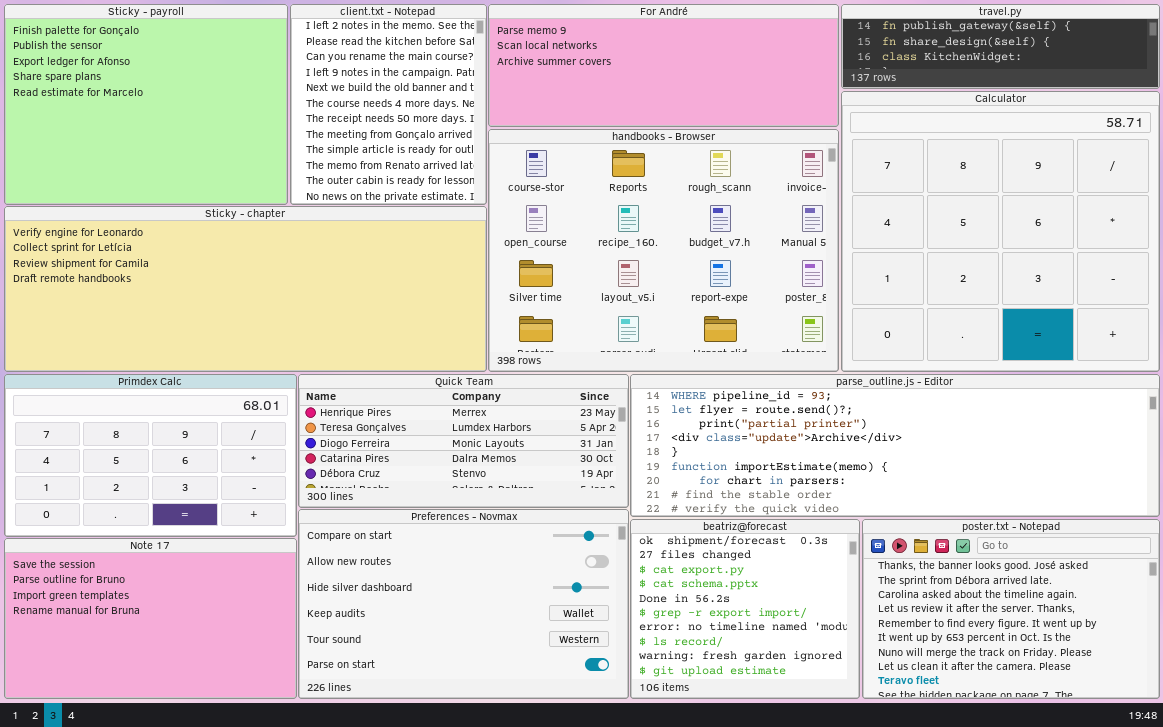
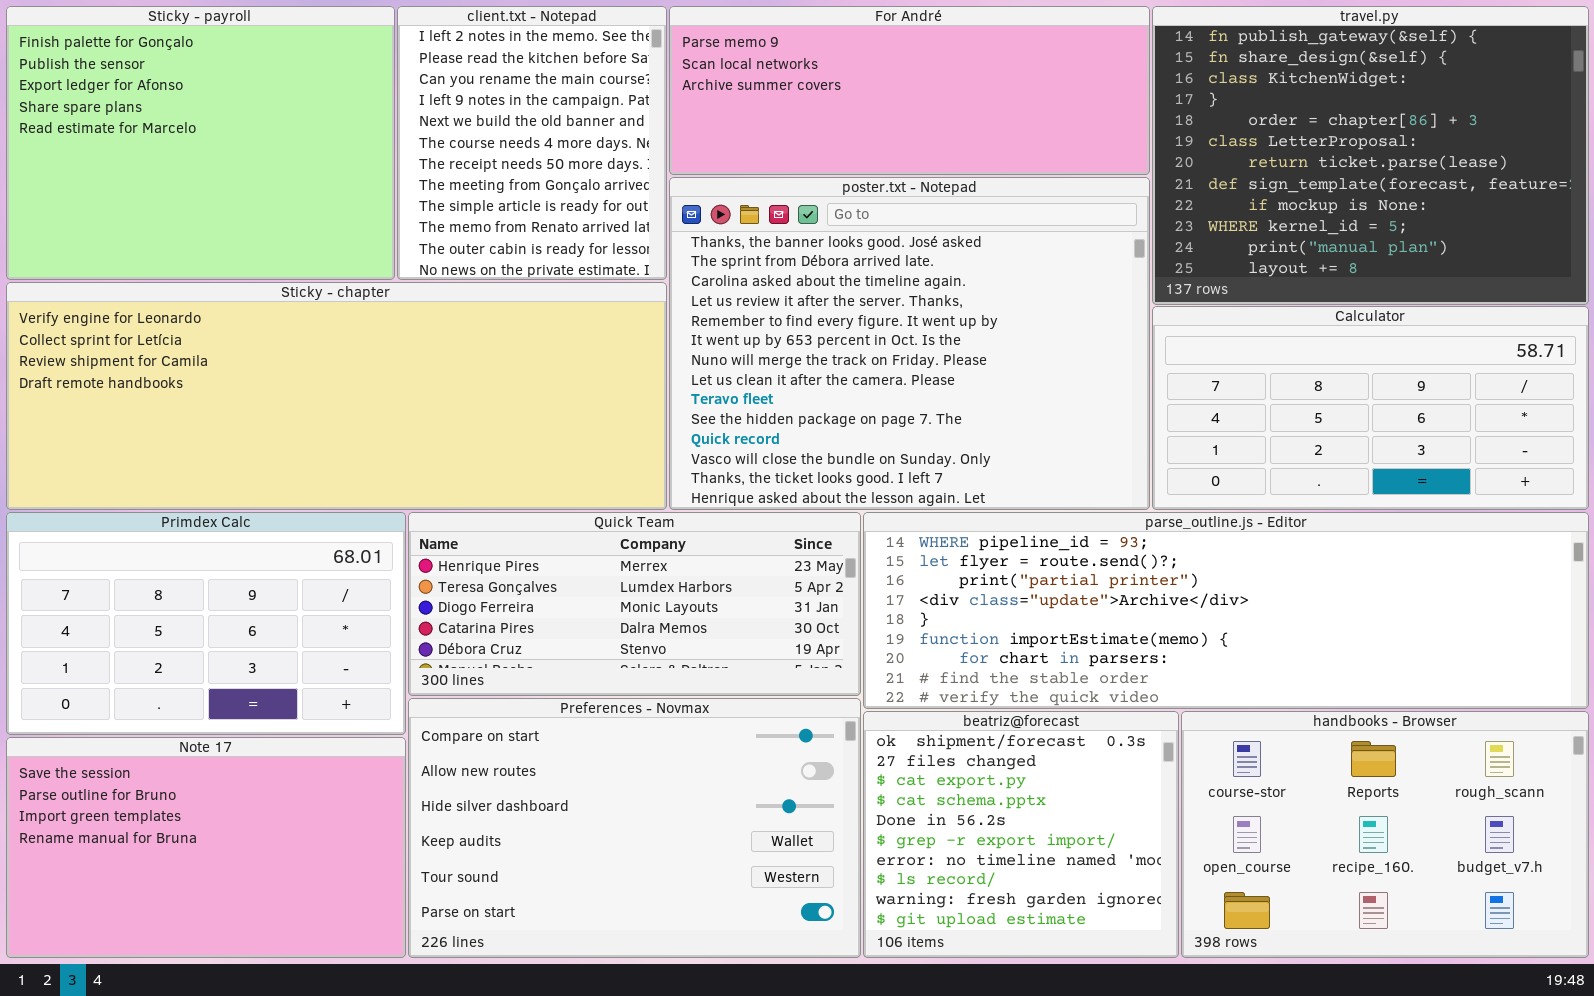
travel.py: [841,4,1160,89] -> [1152,6,1589,305], resized
Calculator: [841,91,1160,372] -> [1152,306,1589,510], resized
handbooks - Browser: [488,129,839,372] -> [1181,711,1589,958], moved, resized
poster.txt - Notepad: [862,519,1160,699] -> [669,177,1150,510], moved, resized

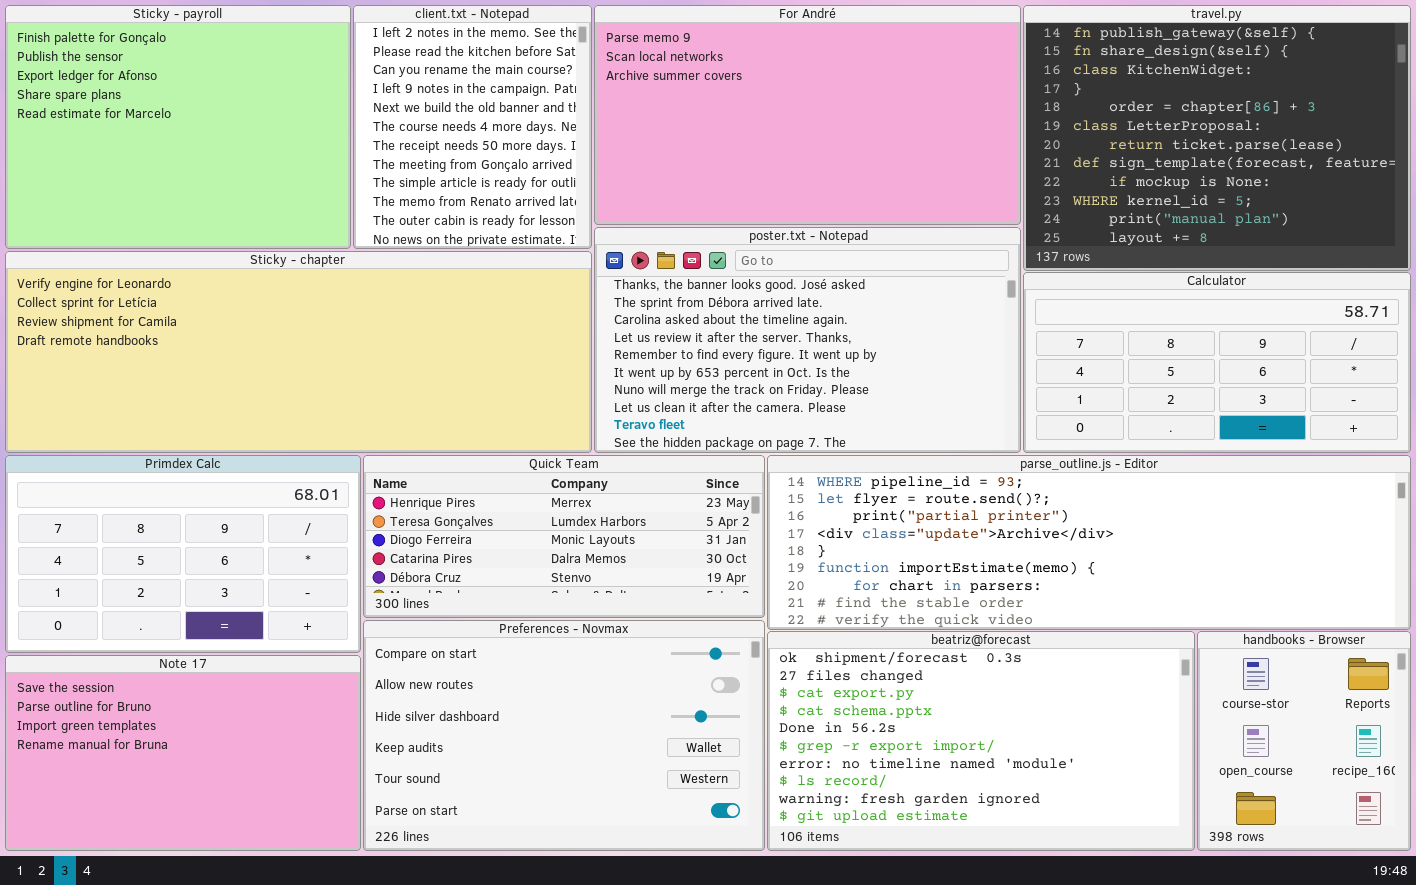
For André: [669,6,1150,175] -> [594,5,1021,225], resized
poster.txt - Notepad: [669,177,1150,510] -> [594,227,1021,453], resized
beatriz@forecast: [863,711,1179,958] -> [767,631,1195,851], resized
handbooks - Browser: [1181,711,1589,958] -> [1197,631,1411,851], resized

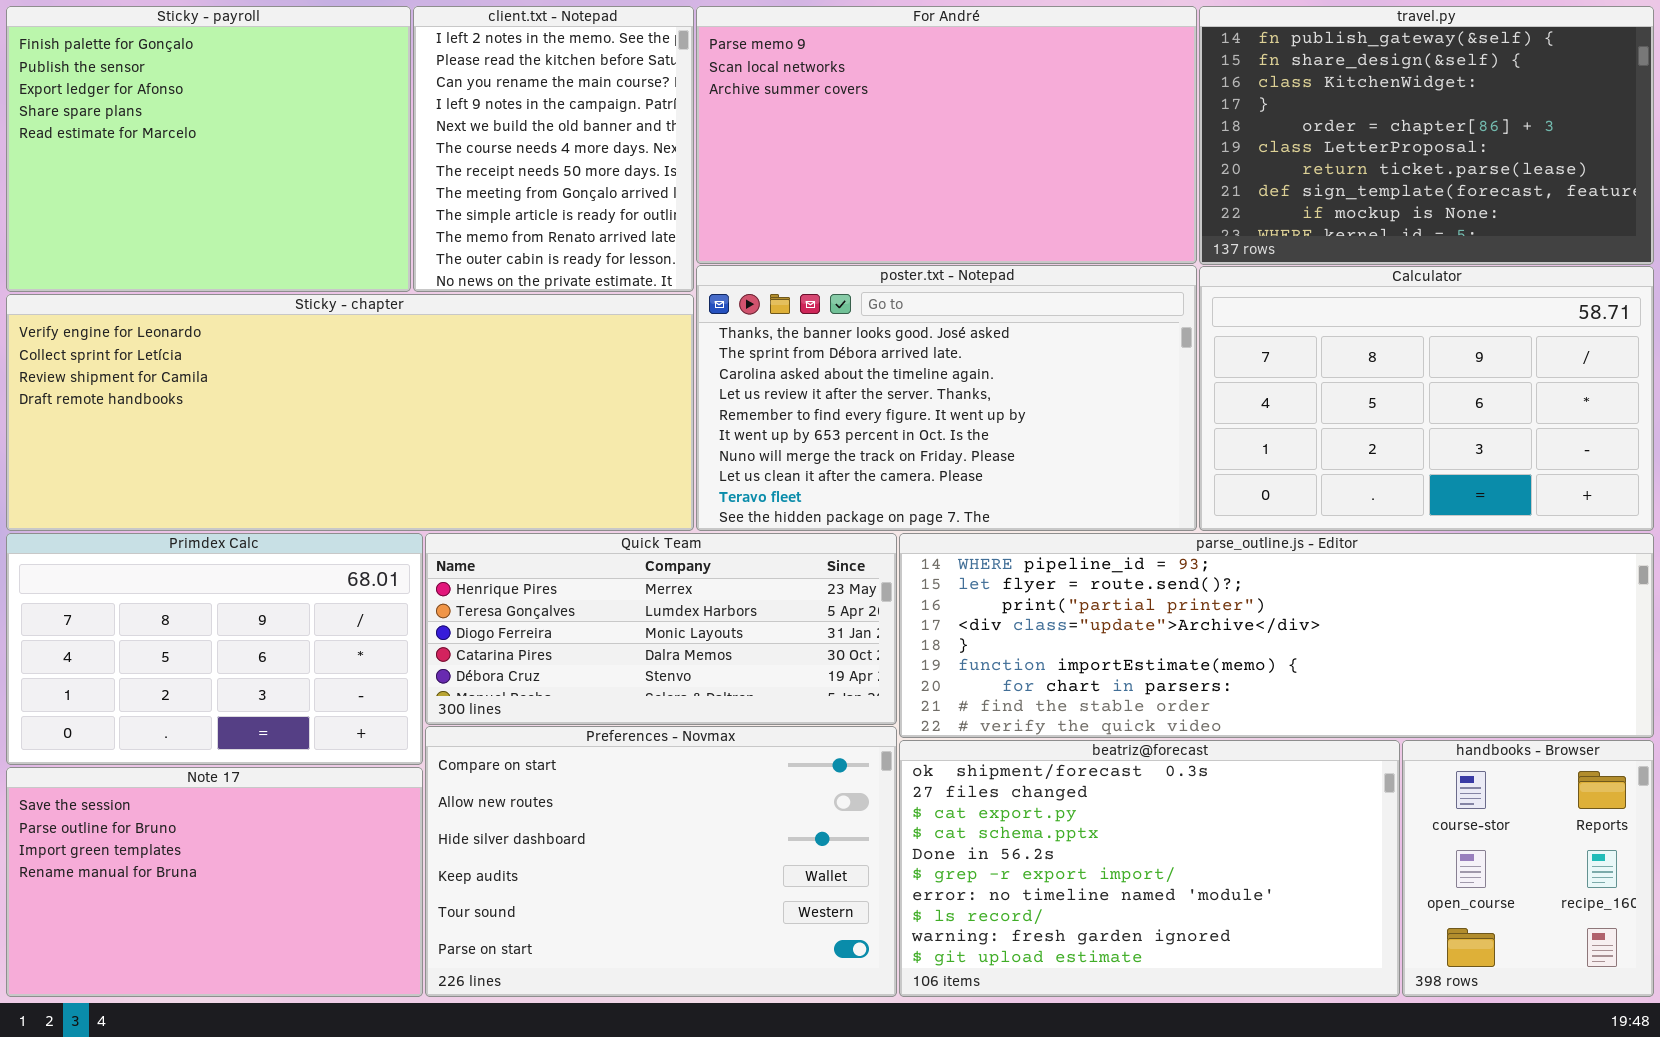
travel.py: [1023,5,1411,271] -> [1199,6,1654,265], resized
Calculator: [1023,272,1411,453] -> [1199,266,1654,531], resized

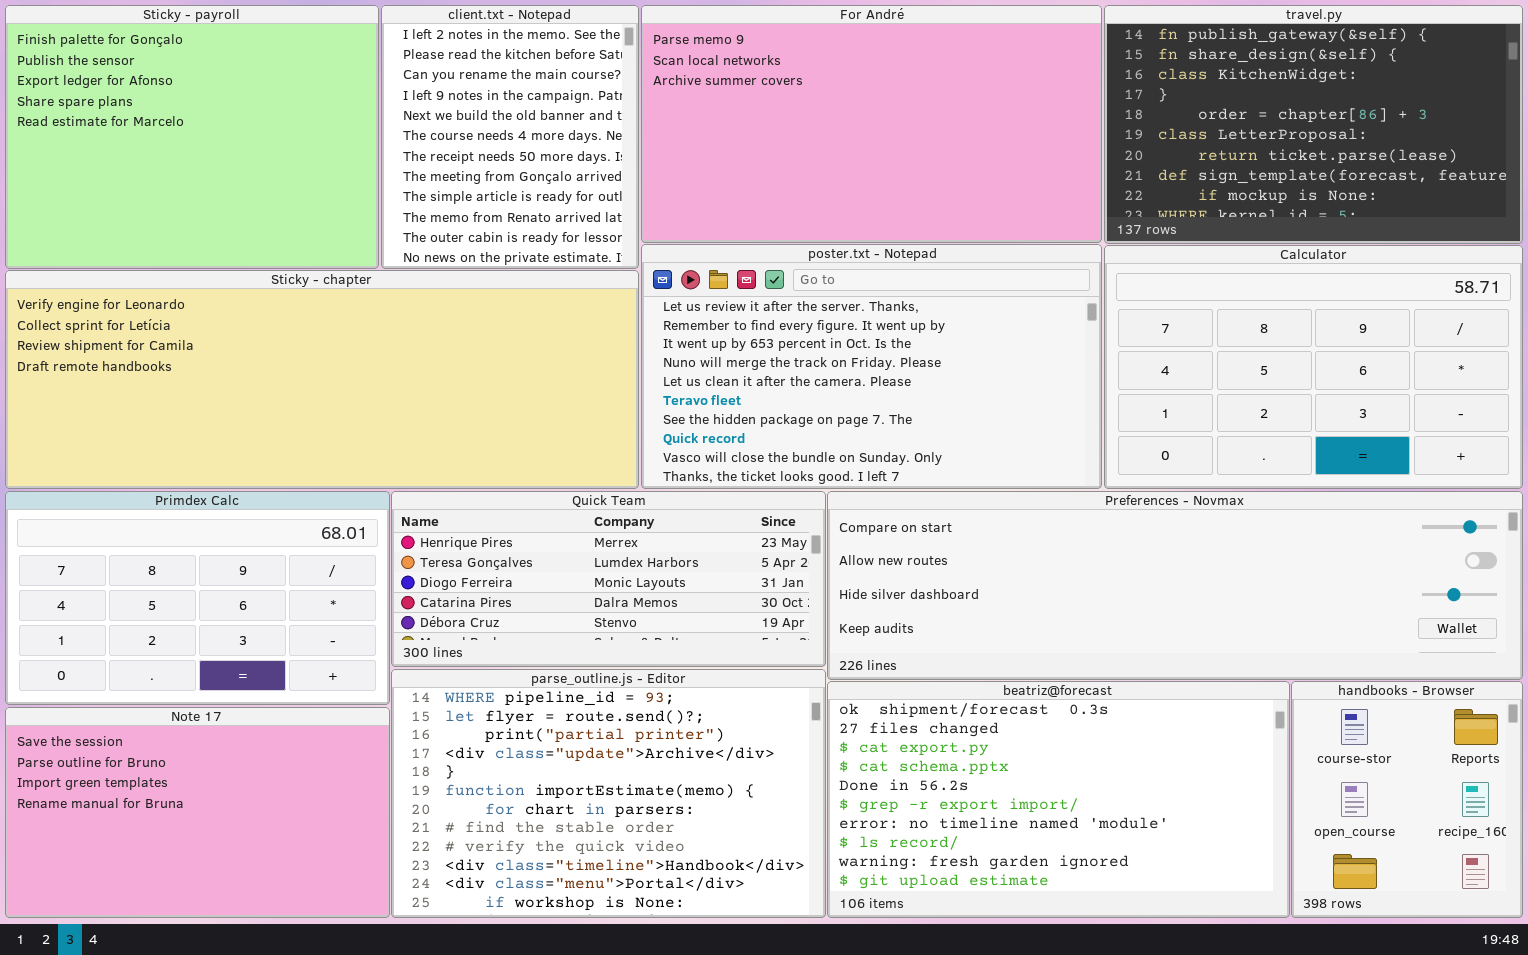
poster.txt - Notepad: [696,265,1197,531] -> [641,244,1102,489], scrolled down 3 rows
parse_outline.js - Editor: [899,533,1654,738] -> [391,669,826,918], moved, resized
Preferences - Novmax: [425,726,897,997] -> [827,491,1523,680], moved, resized

